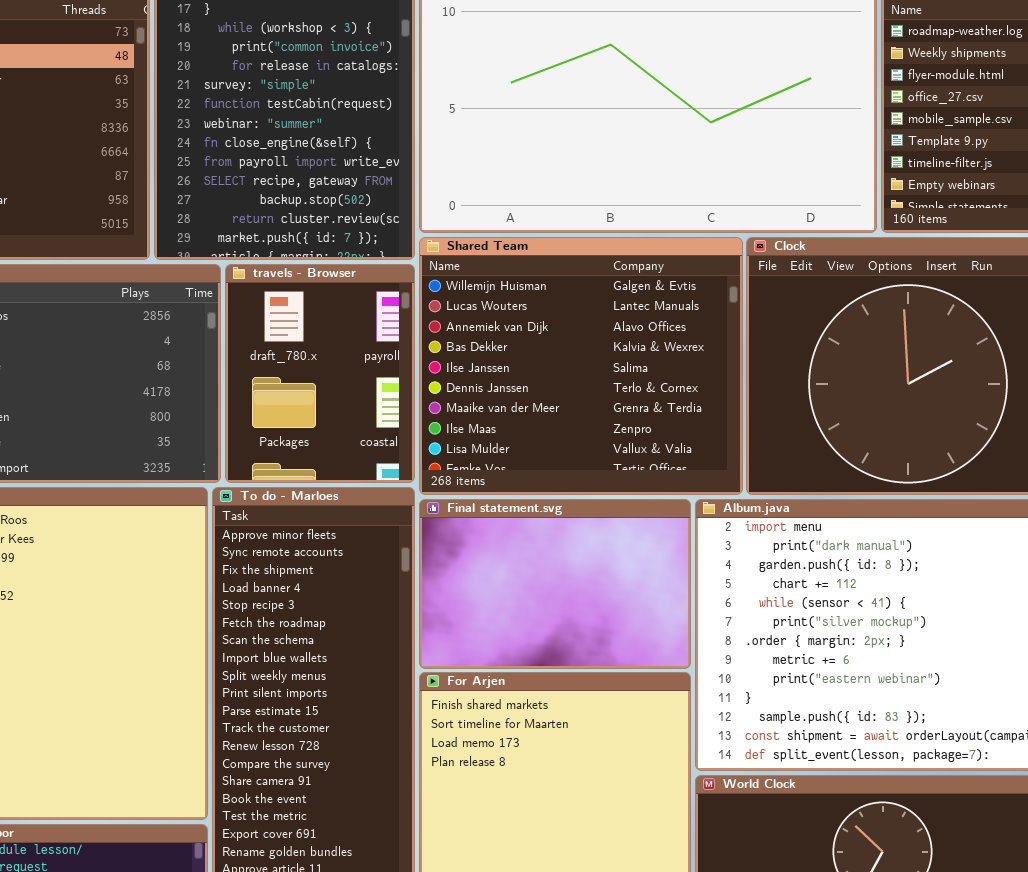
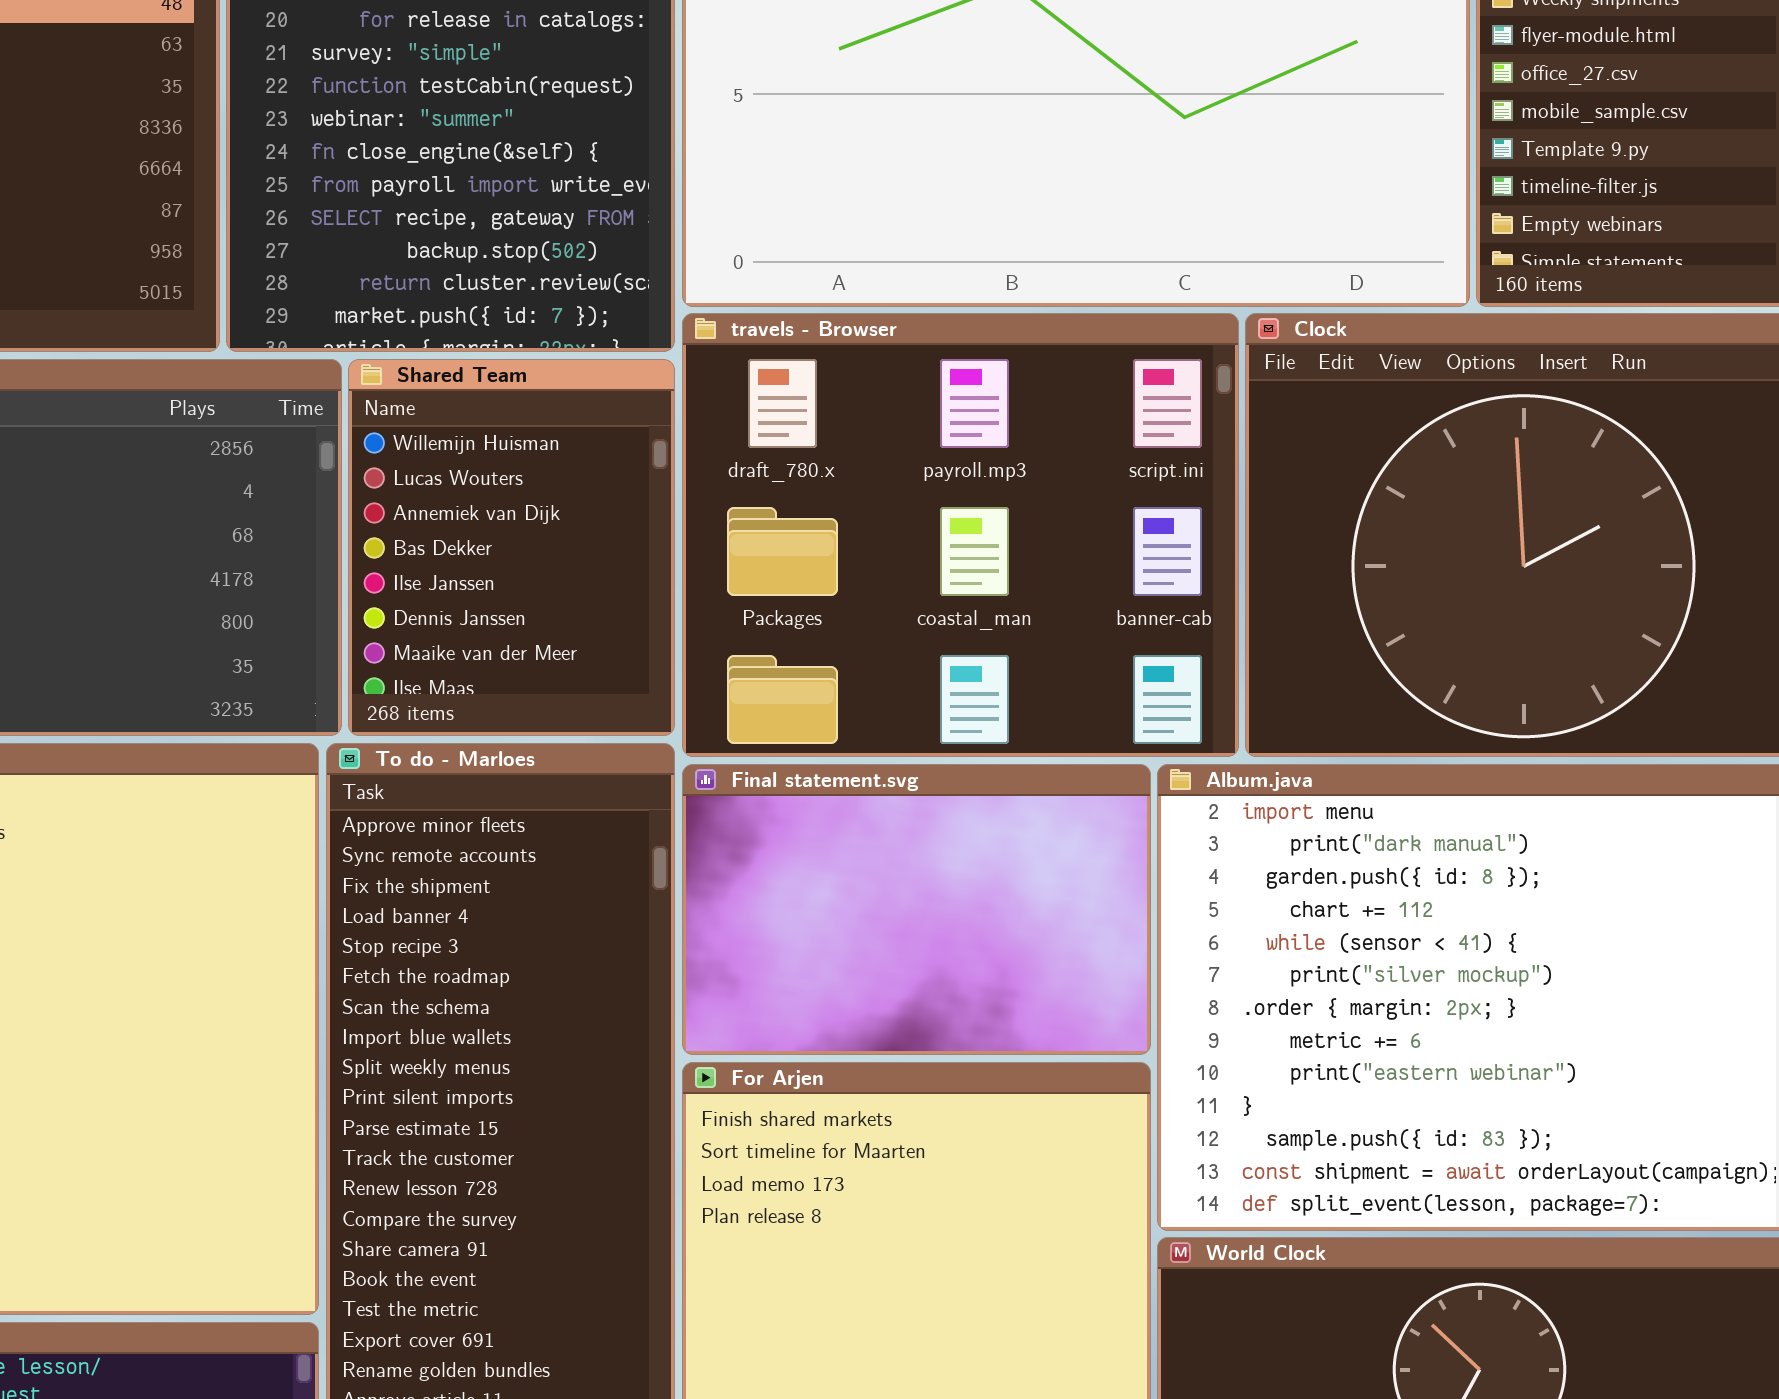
Shared Team: [419,237,743,495] -> [348,359,675,736], moved, resized
travels - Browser: [225,264,415,483] -> [682,313,1239,757], moved, resized

